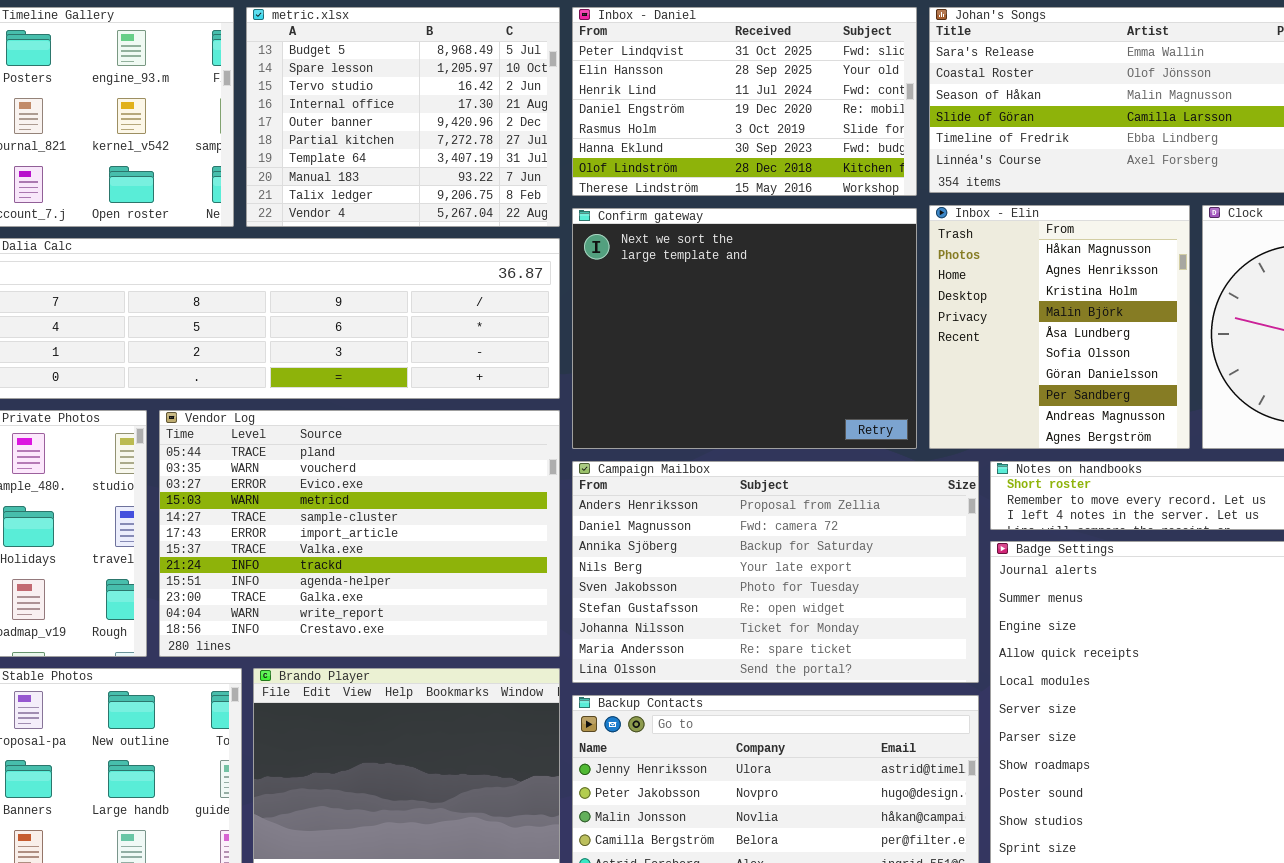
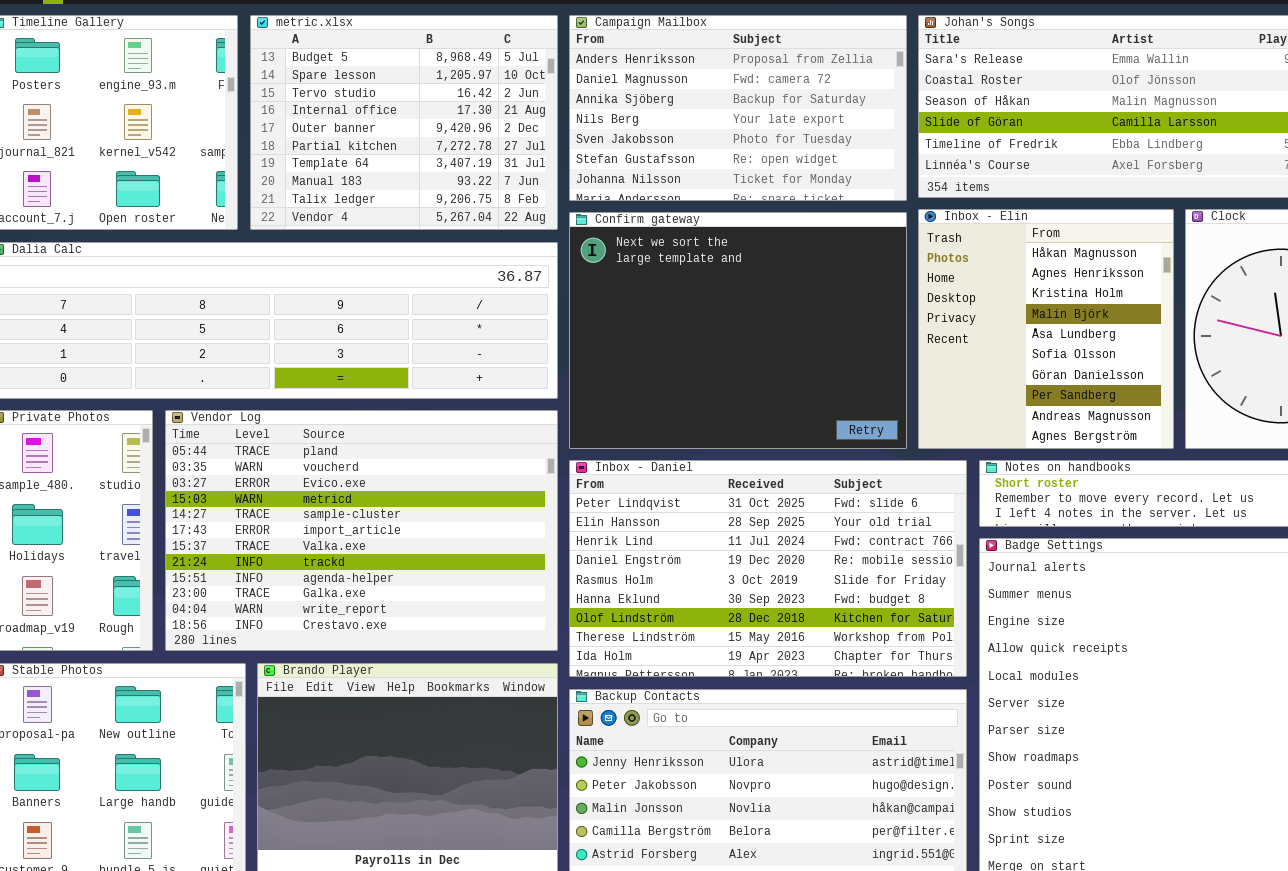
Inbox - Daniel: [572,7,917,196] -> [569,460,967,677], moved, resized
Campaign Mailbox: [572,461,979,683] -> [569,15,907,201], moved, resized

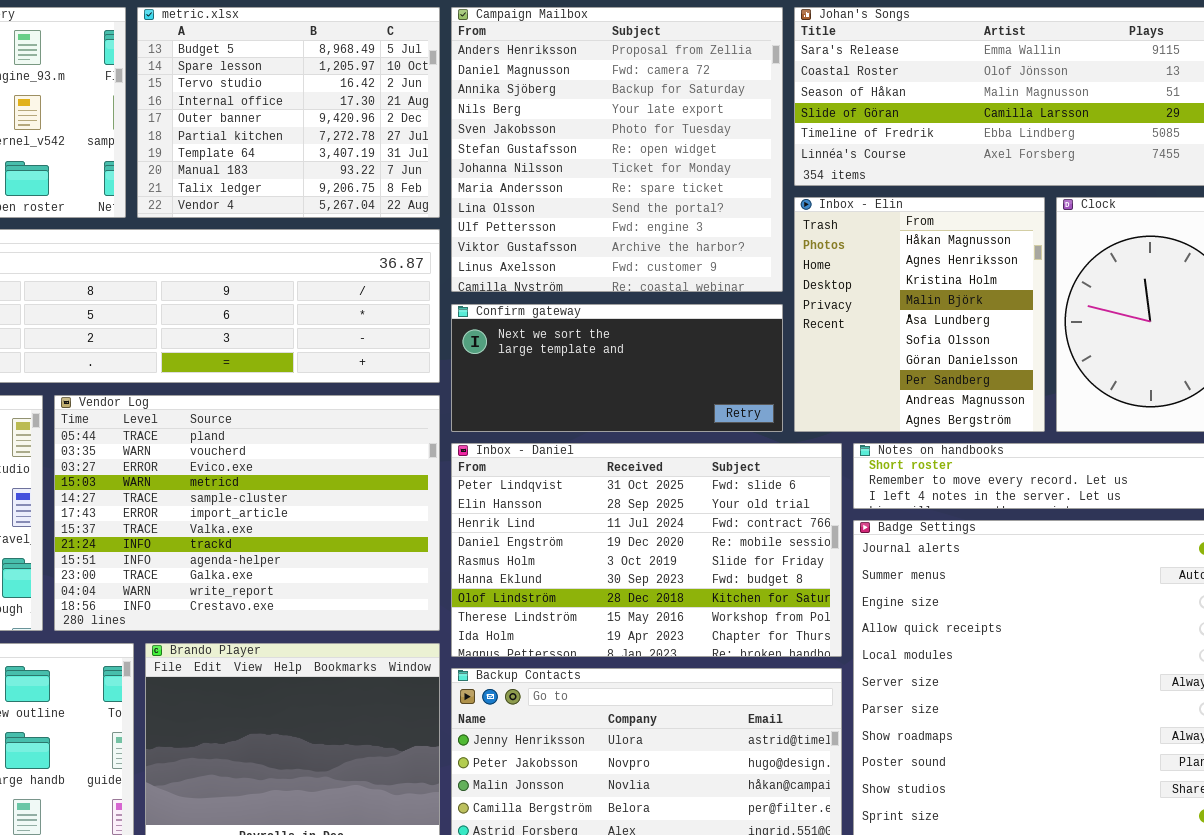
Campaign Mailbox: [569,15,907,201] -> [451,7,783,292], resized
Confirm gateway: [569,212,907,449] -> [451,304,783,432], resized

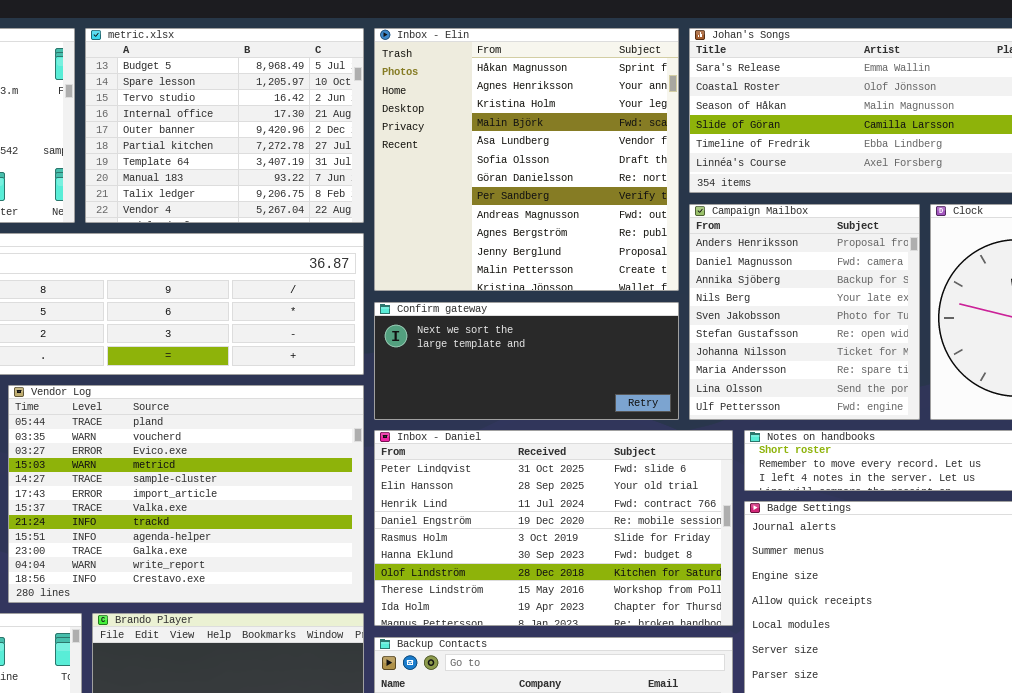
Campaign Mailbox: [451,7,783,292] -> [689,204,920,420], moved, resized
Inbox - Elin: [794,197,1045,432] -> [374,28,679,291], moved, resized

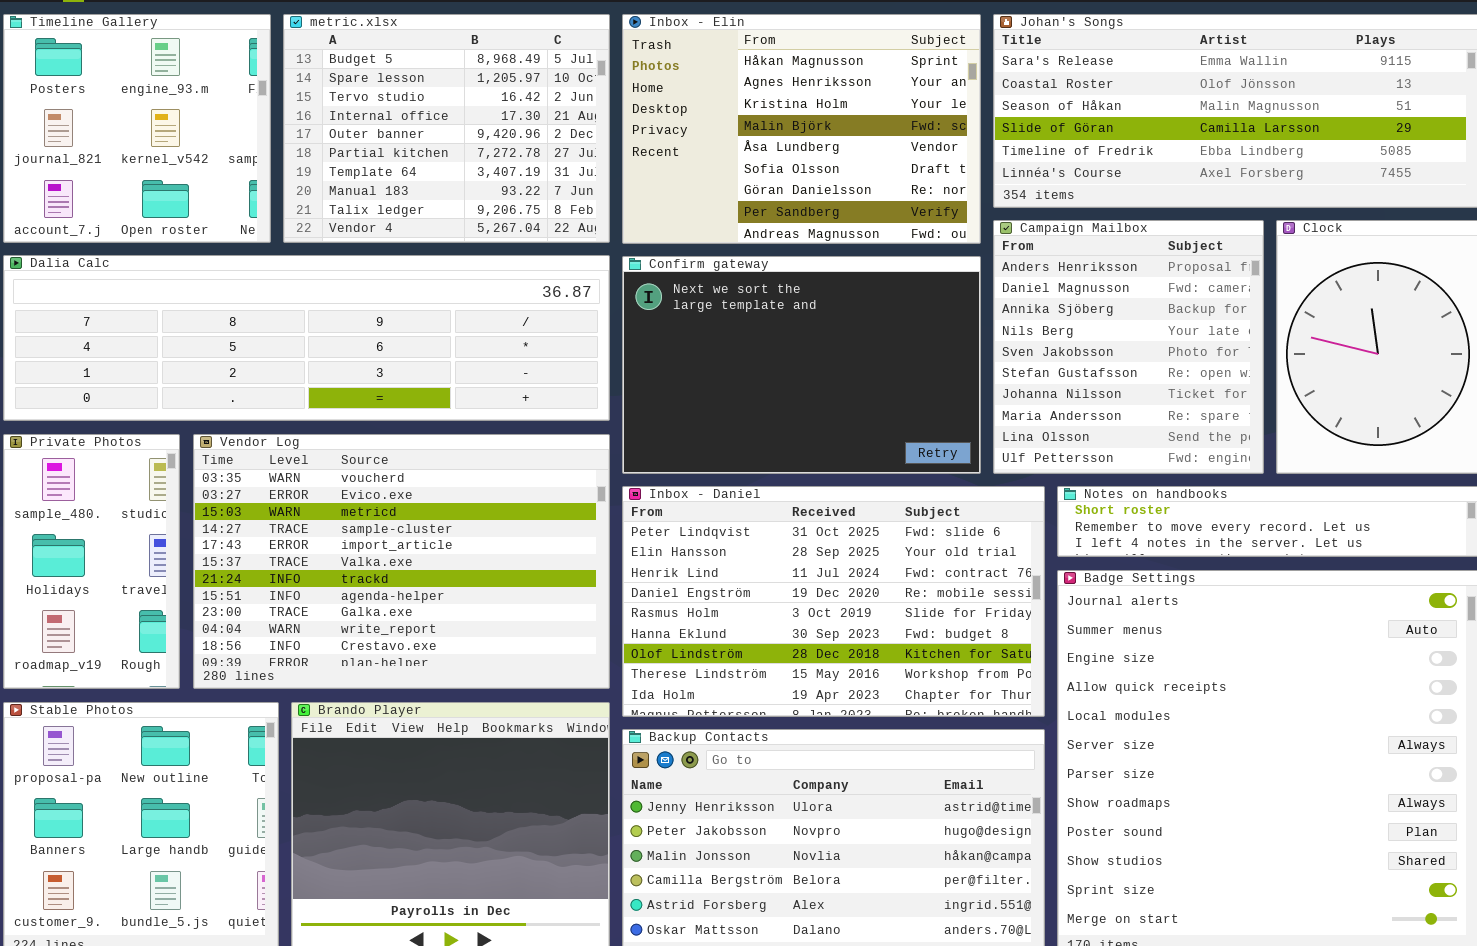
Inbox - Elin: [374,28,679,291] -> [622,14,981,244], resized
Confirm gateway: [374,302,679,420] -> [622,256,981,474], resized
Vendor Log: [8,385,364,603] -> [193,434,610,689], scrolled down 1 row

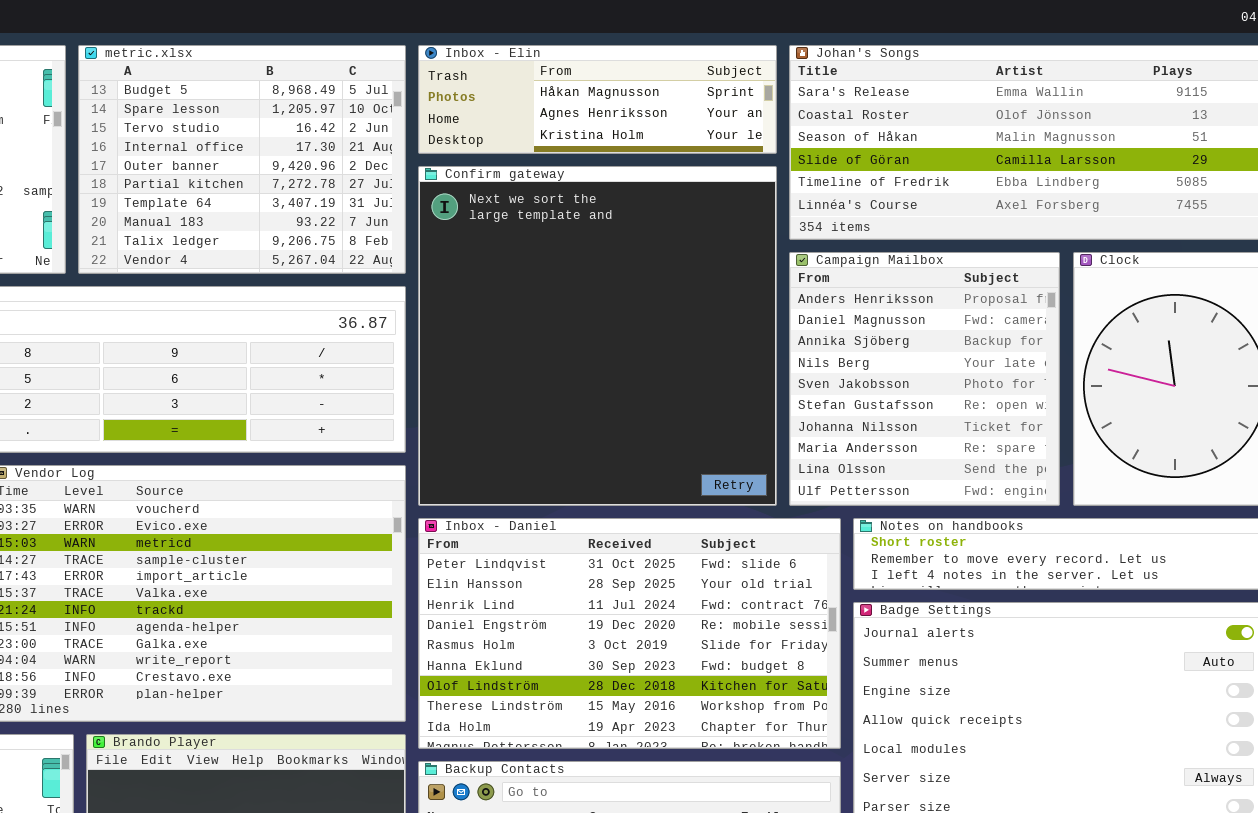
Inbox - Elin: [622,14,981,244] -> [418,45,777,154], resized
Confirm gateway: [622,256,981,474] -> [418,166,777,506], resized

